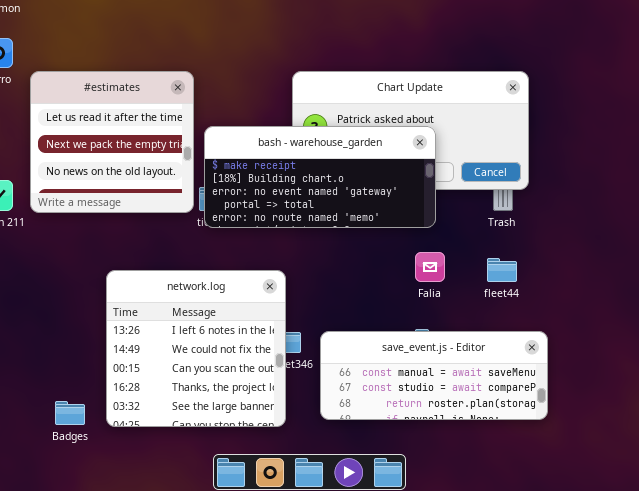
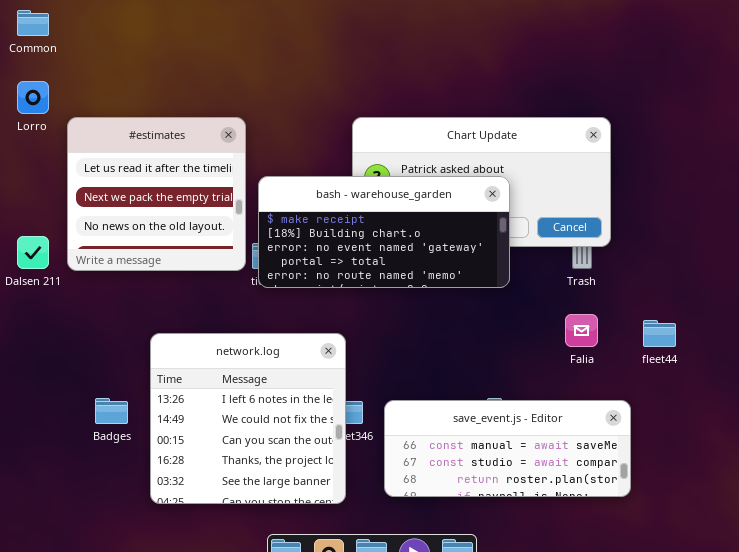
Falia: [415,252,445,282] -> [565,314,598,347], moved
fleet44: [487,258,517,282] -> [643,320,676,347], moved
Badges: [55,401,85,425] -> [95,398,128,424], moved

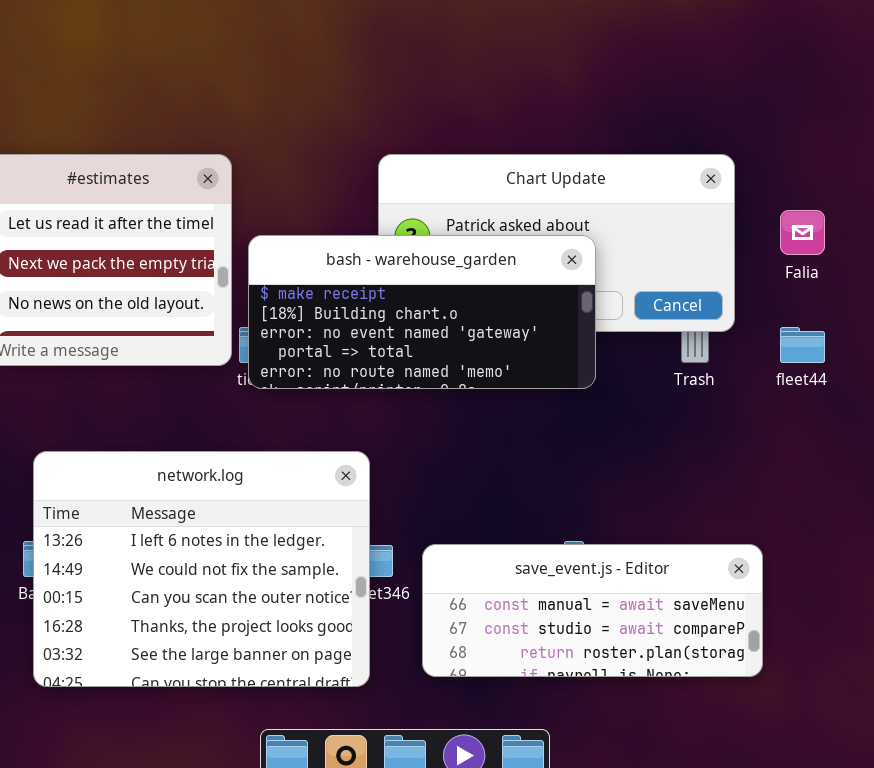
Falia: [565,314,598,347] -> [780,210,825,255], moved
fleet44: [643,320,676,347] -> [780,327,825,363], moved
network.log: [150,333,346,504] -> [33,451,370,687], resized

